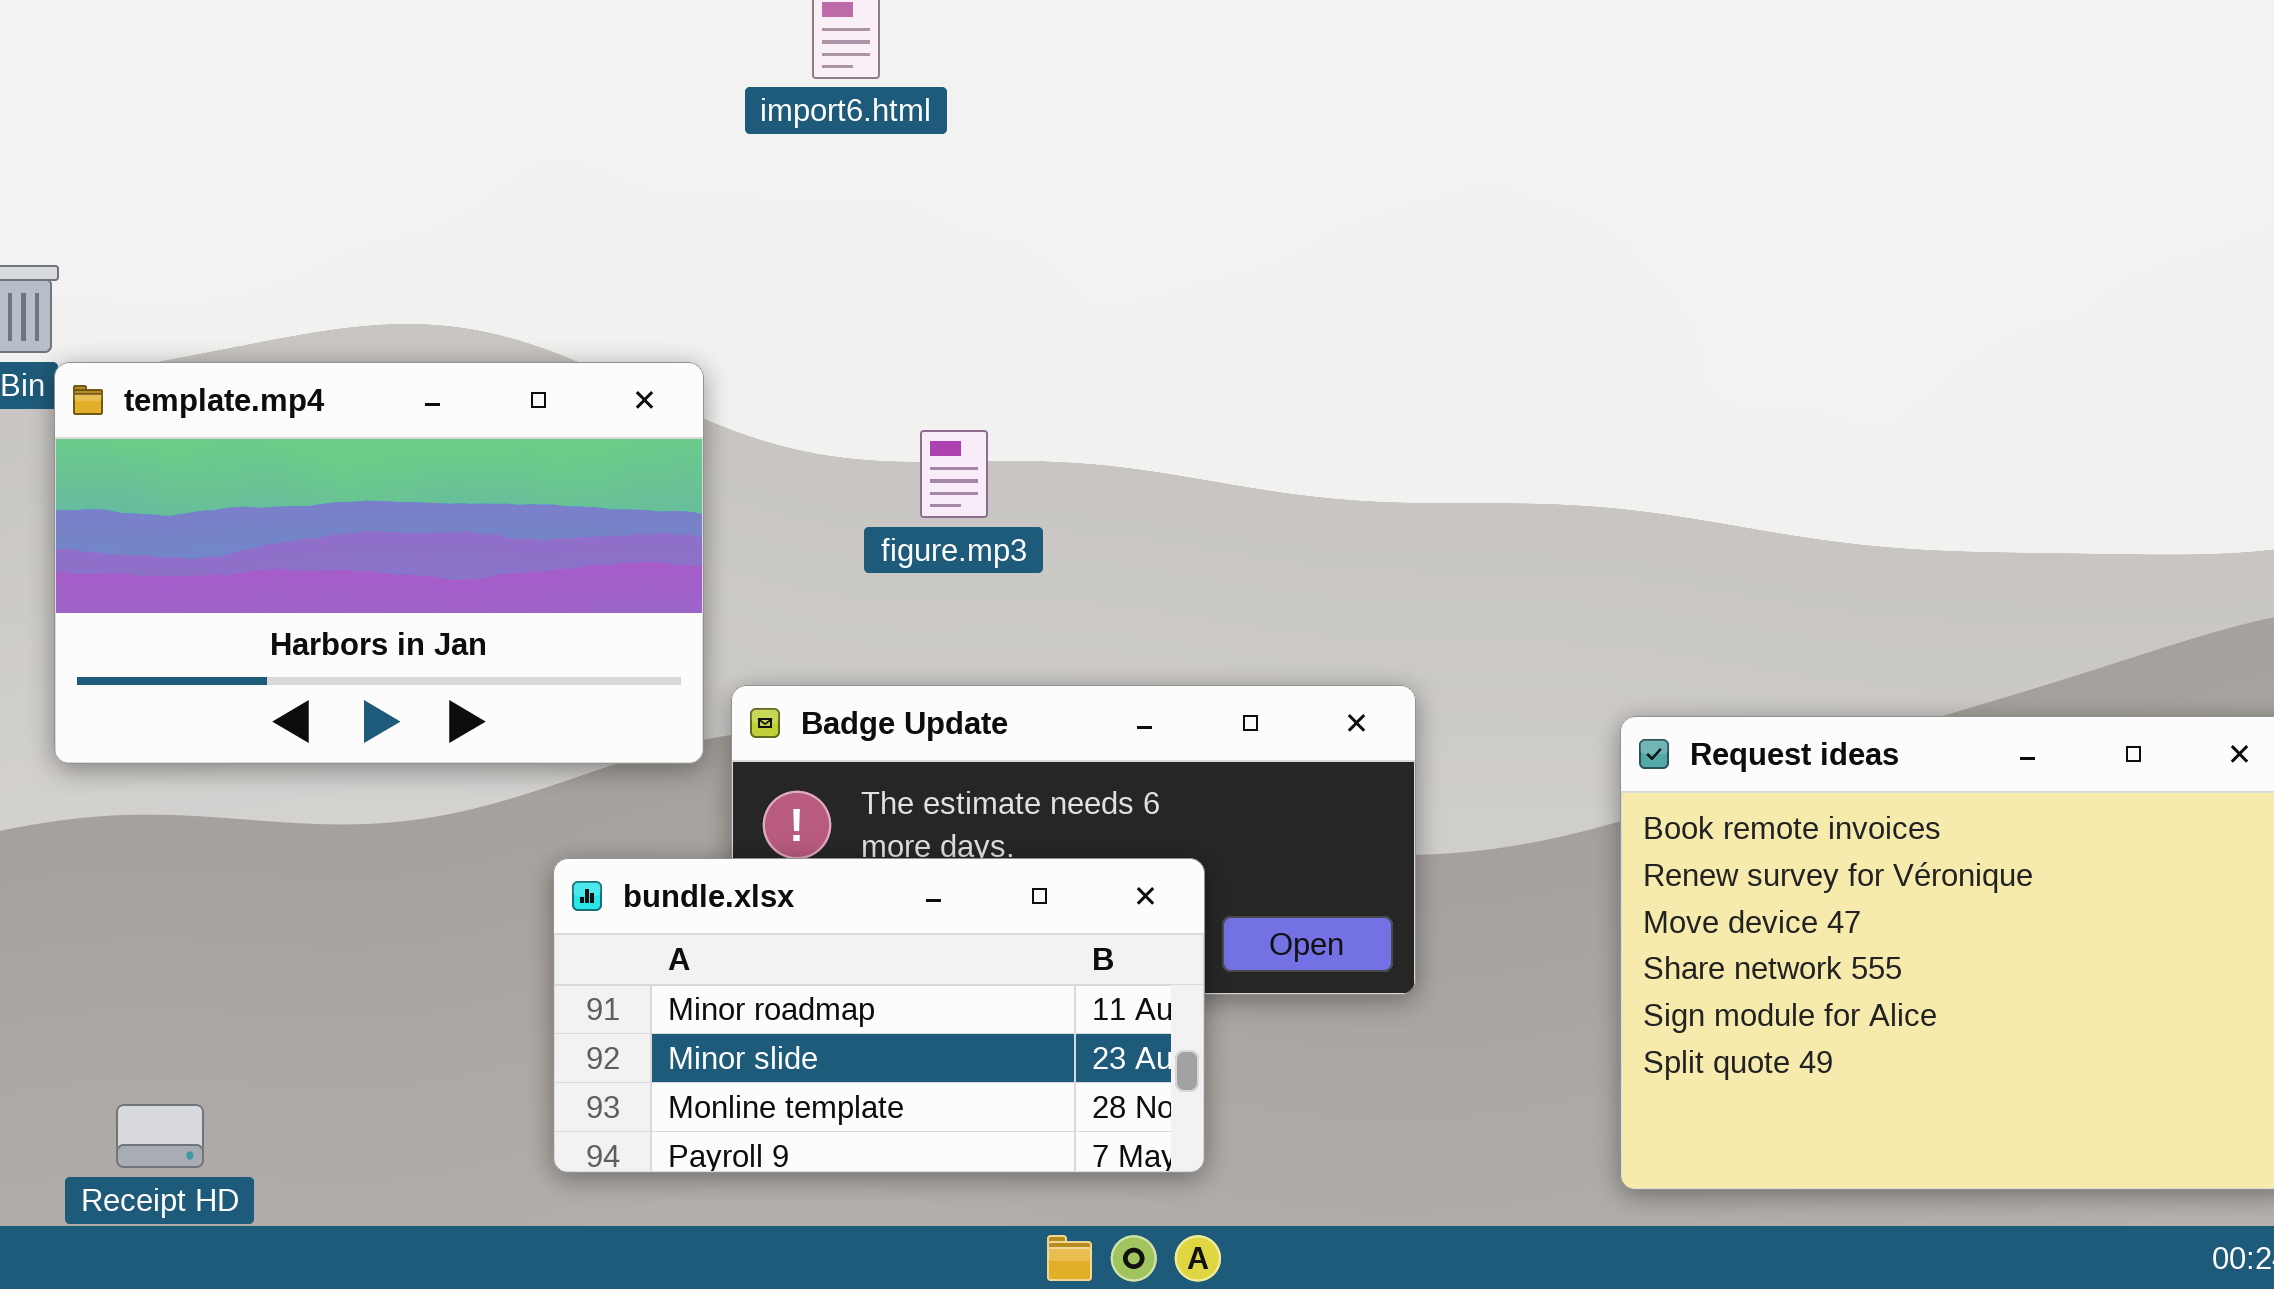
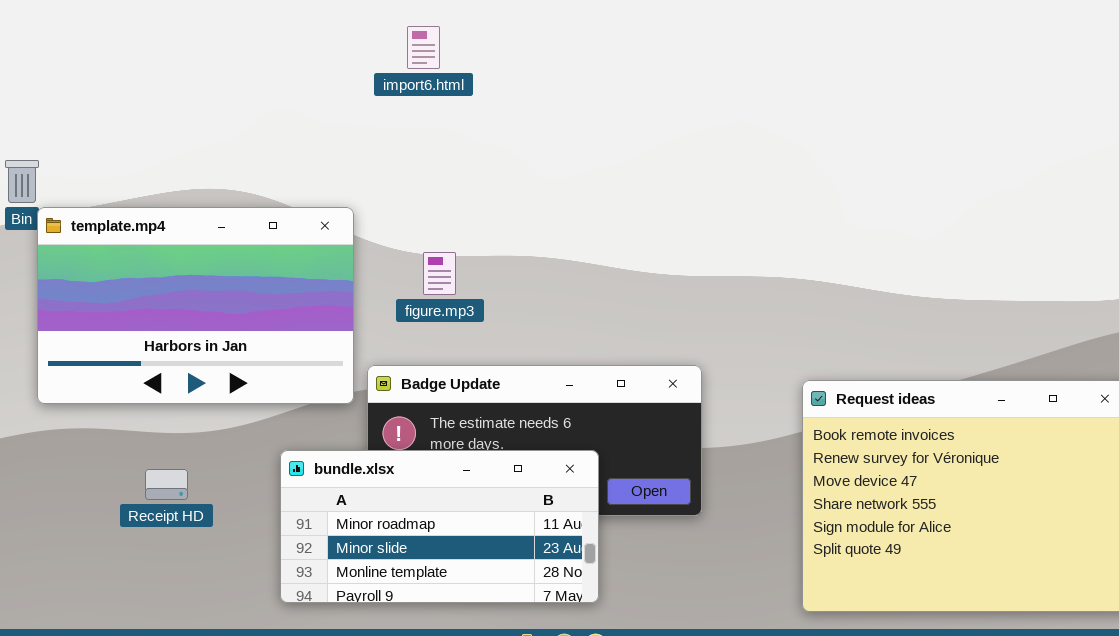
figure.mp3: [920,430,988,518] -> [423,252,456,295], moved
Receipt HD: [116,1104,204,1168] -> [145,469,188,500], moved

